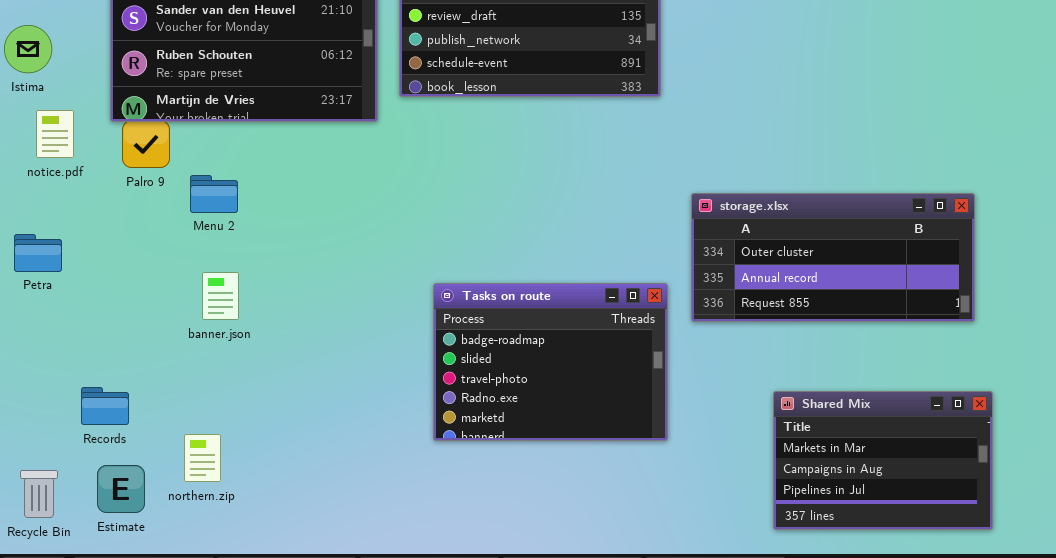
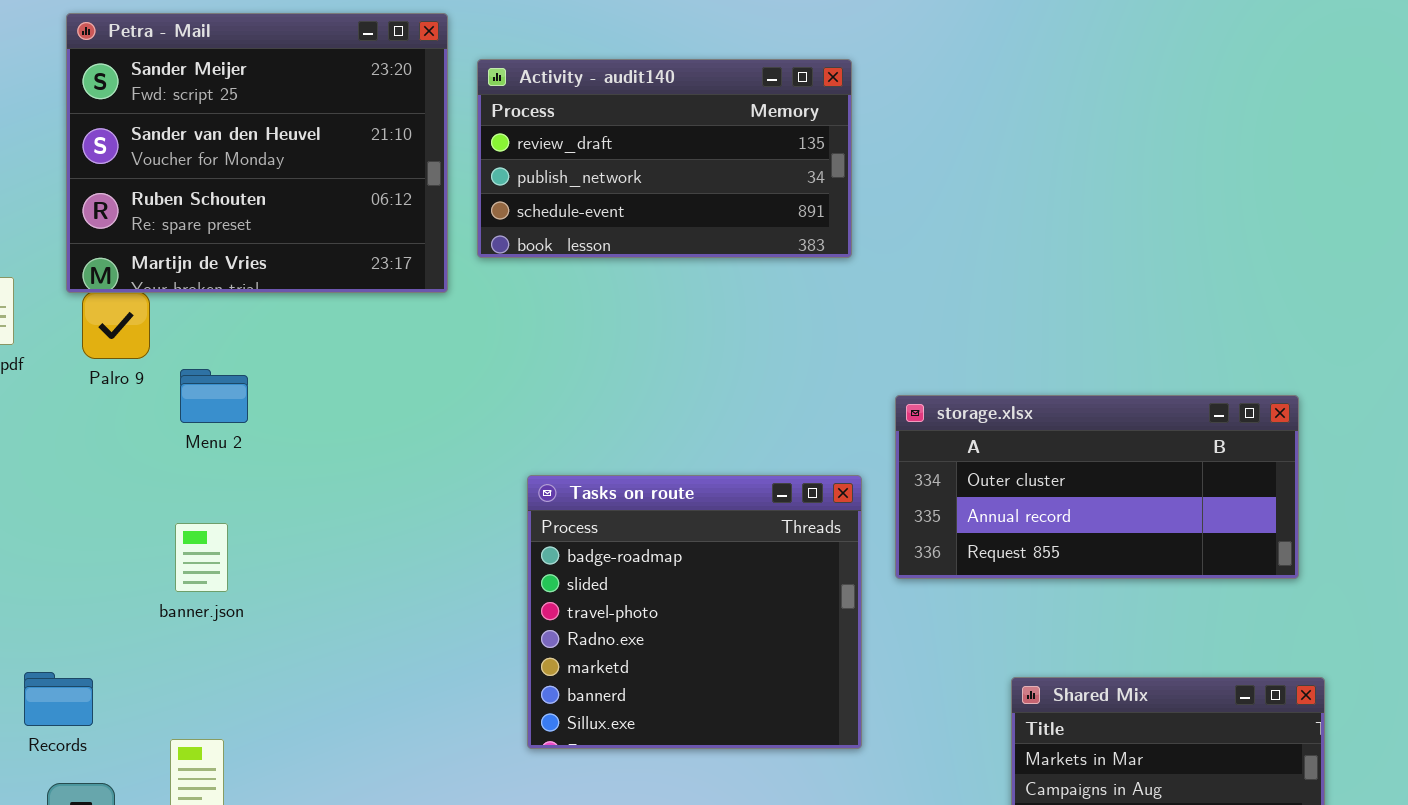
banner.json: [202,272,239,320] -> [175,523,228,592], moved
Tasks on route: [433,283,668,441] -> [527,475,862,749], resized

